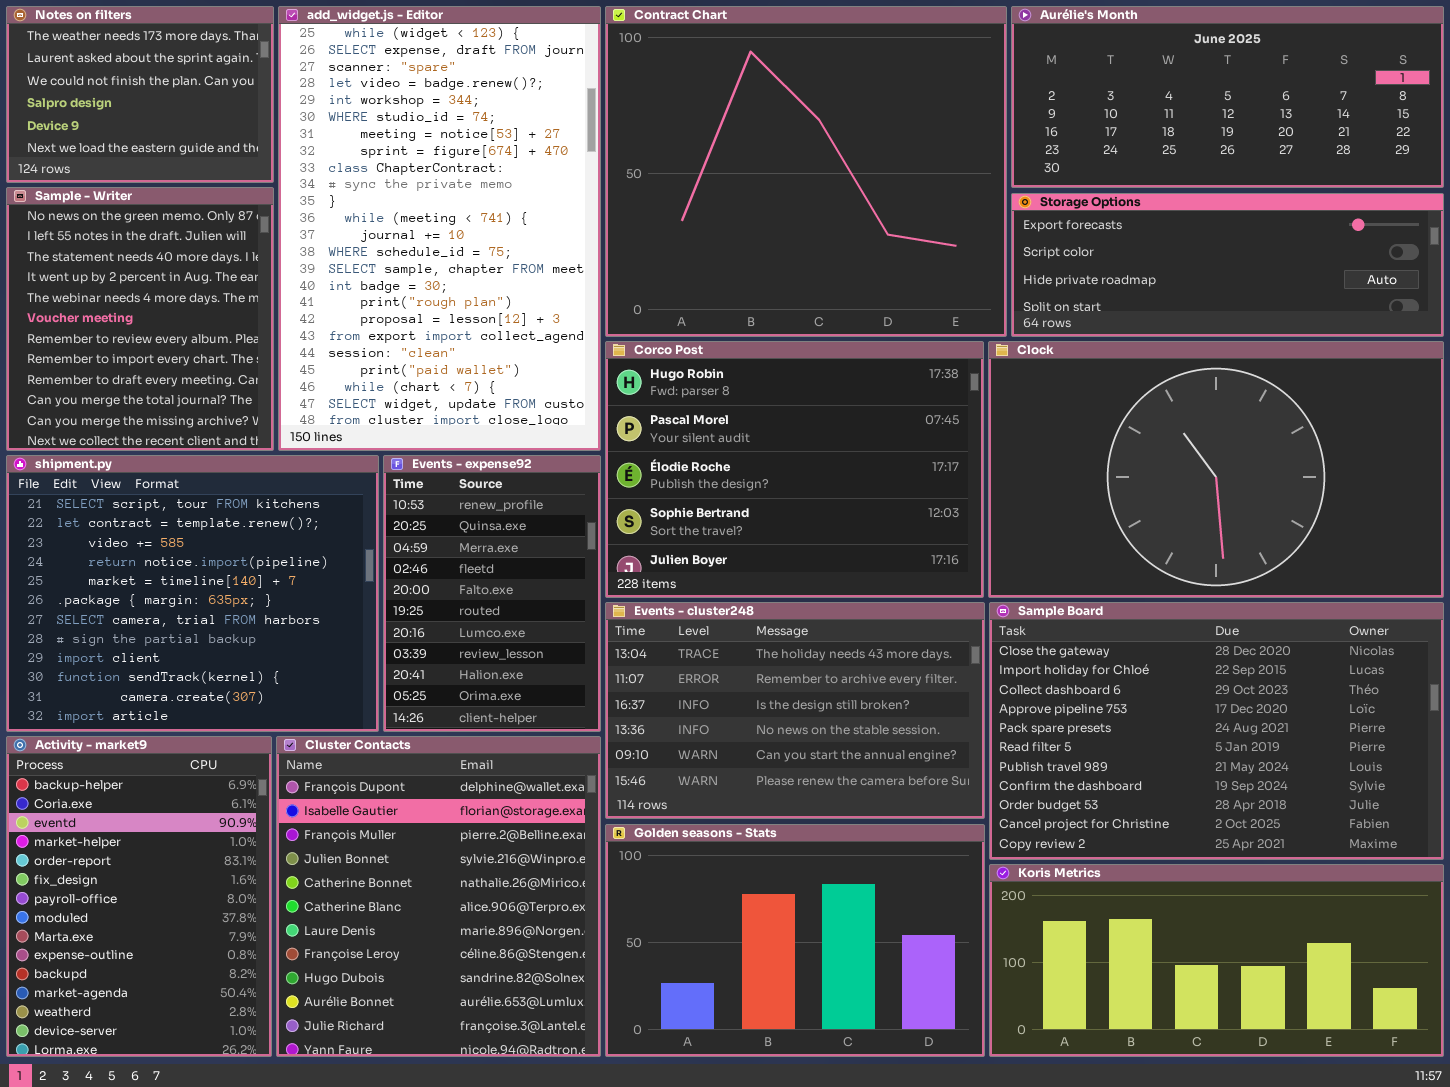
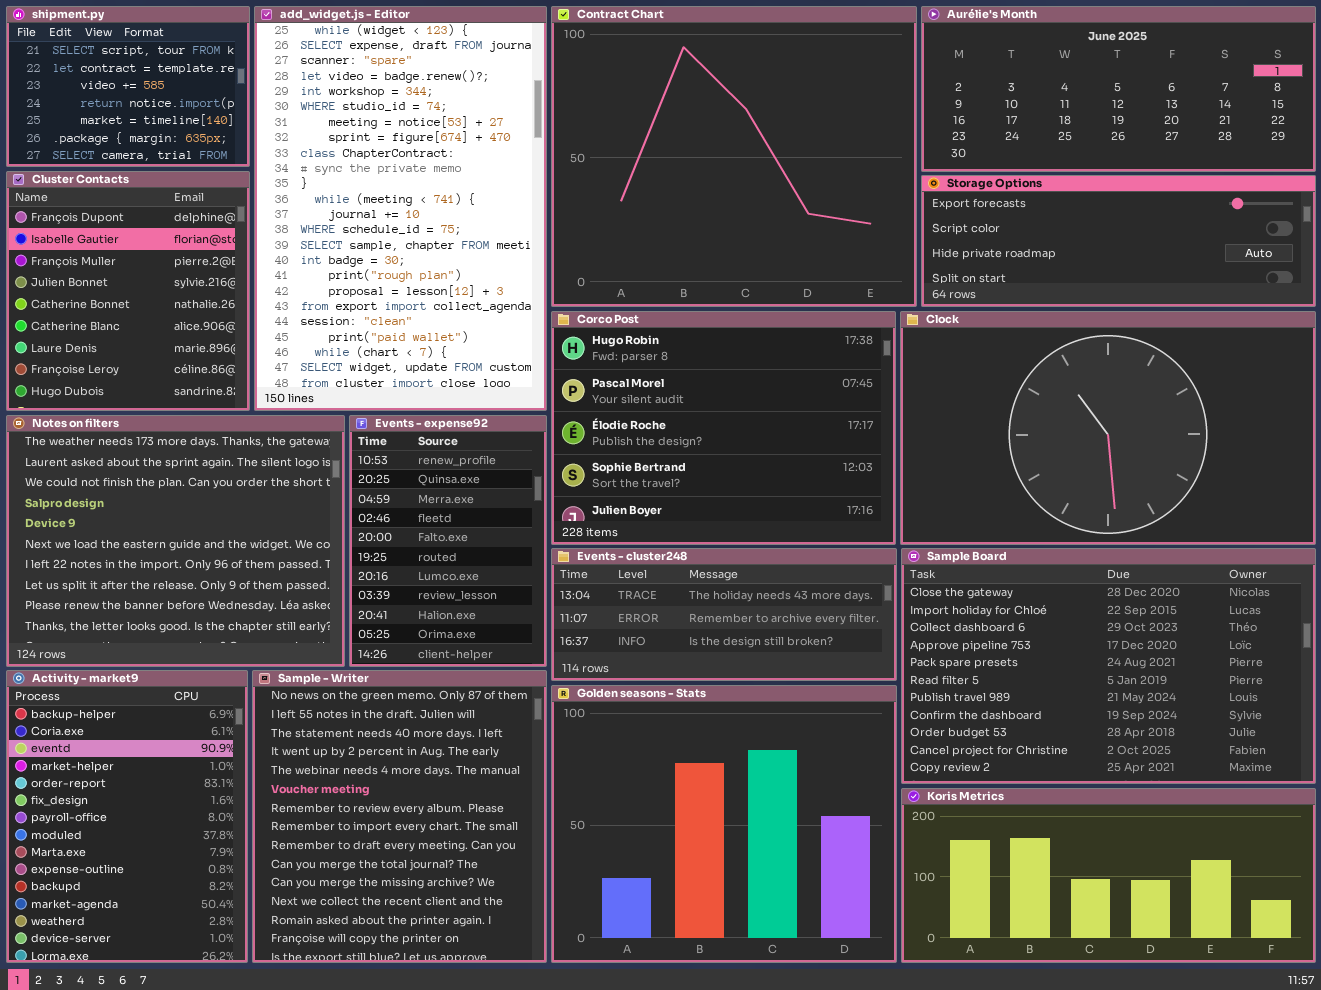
Notes on filters: [6,6,274,183] -> [6,415,345,667], moved, resized
Sample - Writer: [6,187,274,451] -> [252,670,547,963], moved, resized
shipment.py: [6,455,379,732] -> [6,6,250,167], moved, resized
Events - cluster248: [605,602,985,819] -> [551,548,897,681], resized
Cluster Contacts: [276,736,601,1057] -> [6,171,250,411], moved, resized
Golden seasons - Stats: [605,824,985,1057] -> [551,685,897,963], resized

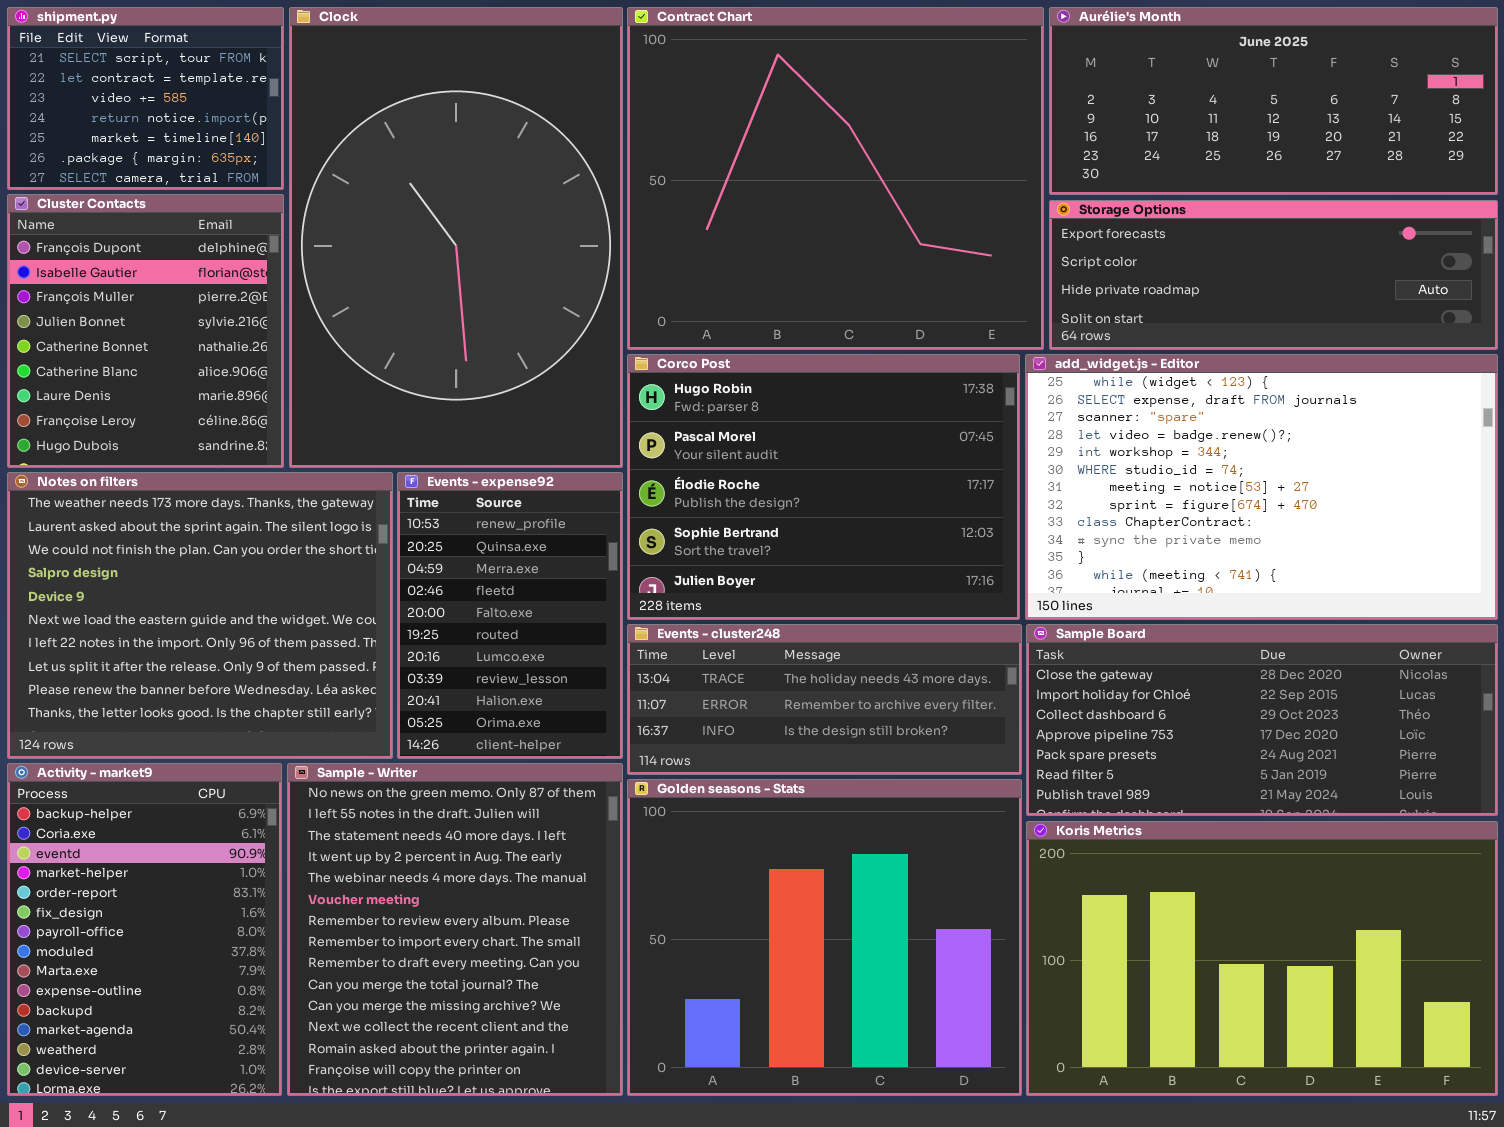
add_widget.js - Editor: [254,6,547,411] -> [1025,354,1498,620], moved, resized
Clock: [900,311,1316,545] -> [289,7,623,468], moved, resized
Sample Board: [901,548,1316,784] -> [1026,624,1498,816], resized
Koris Metrics: [901,788,1316,963] -> [1026,821,1498,1096], resized

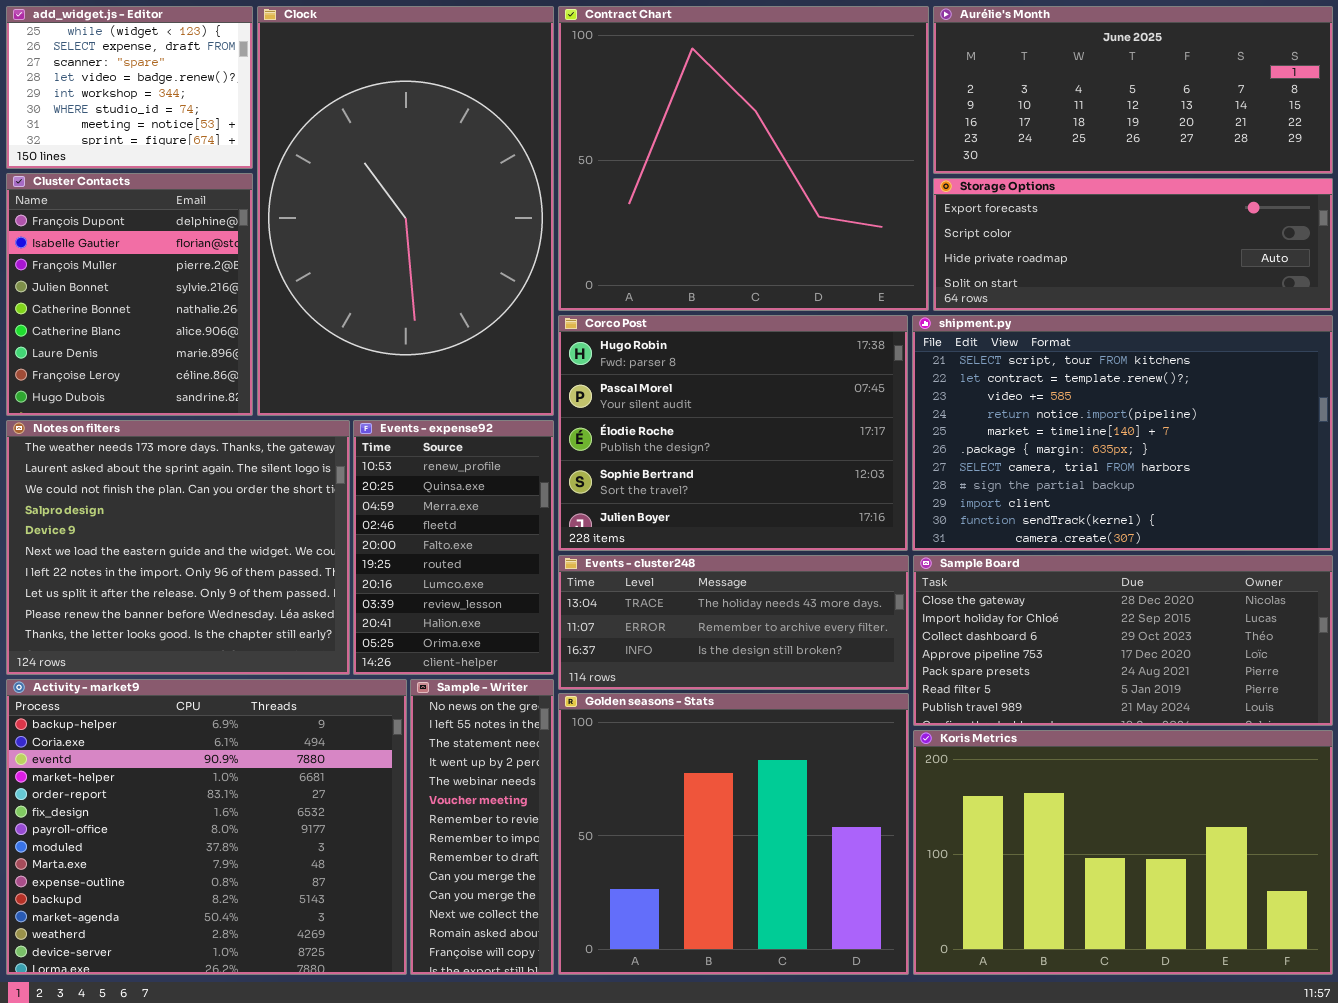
shipment.py: [7,7,284,190] -> [912,315,1333,551], moved, resized
add_widget.js - Editor: [1025,354,1498,620] -> [6,6,253,169], moved, resized
Activity - market9: [7,763,282,1096] -> [6,679,407,975], resized
Sample - Writer: [287,763,623,1096] -> [410,679,554,975], resized

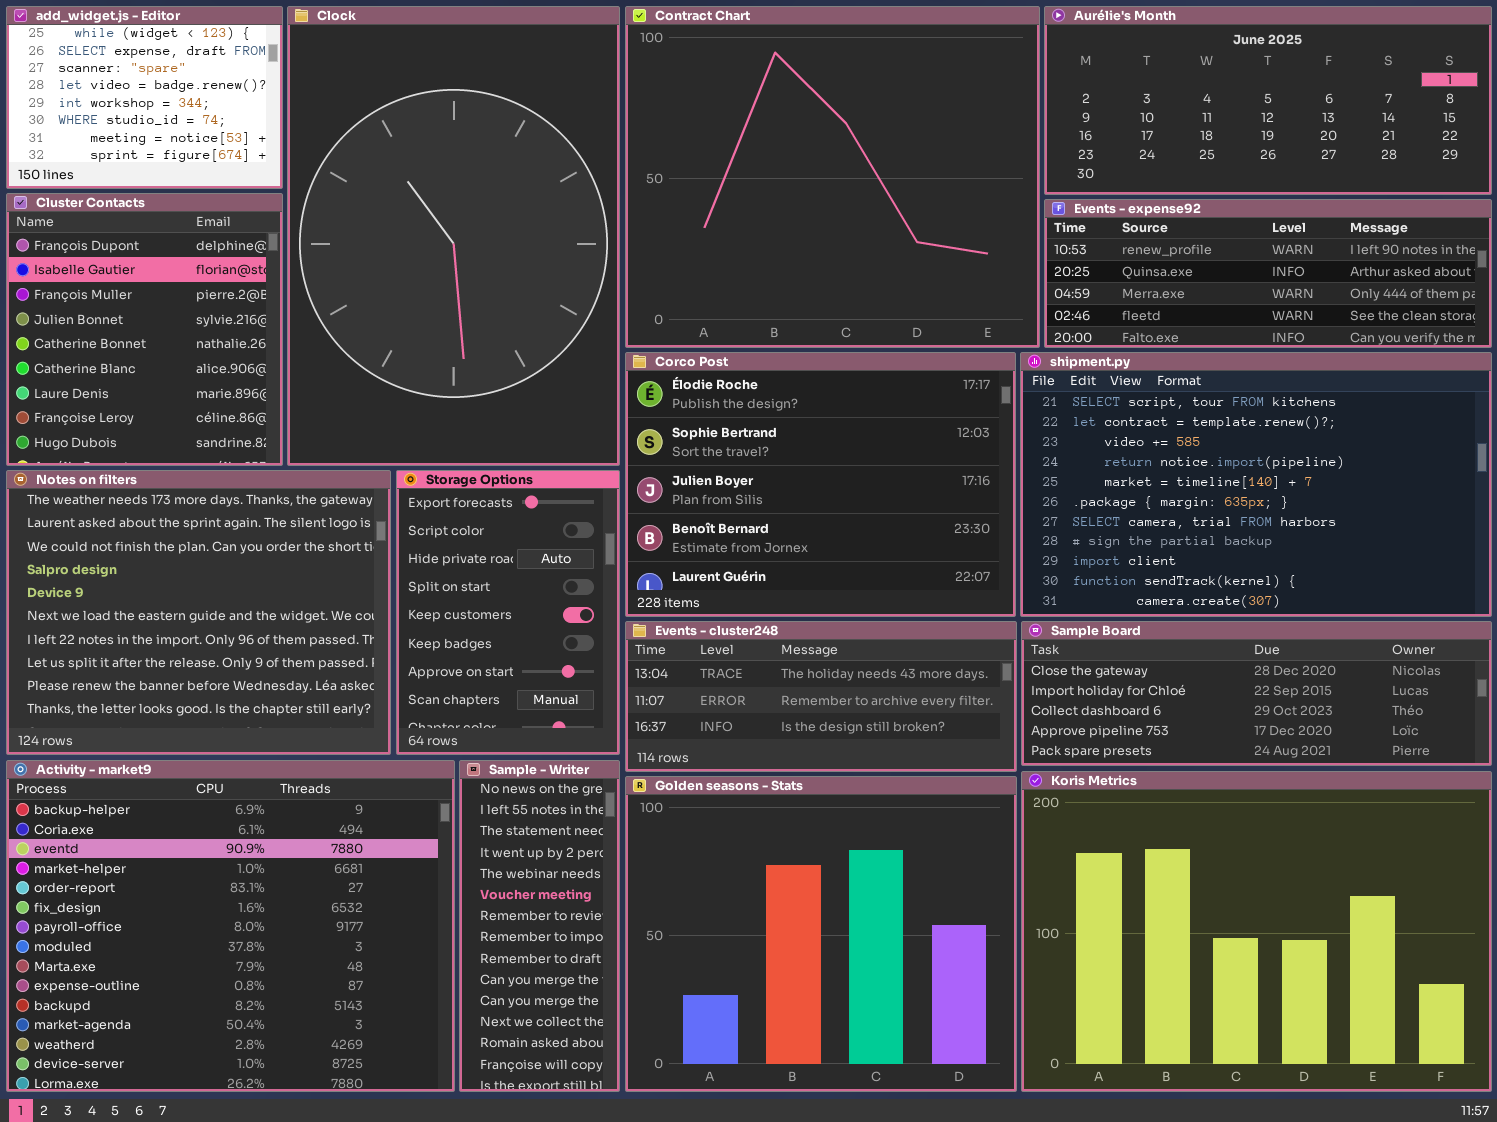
Storage Options: [933,178,1333,311] -> [396,470,620,755], moved, resized
Corco Post: [558,315,908,551] -> [625,352,1016,617], scrolled down 2 rows
Events - expense92: [353,420,554,675] -> [1044,199,1492,348], moved, resized
Sample Board: [913,555,1333,726] -> [1021,621,1492,766], resized
Koris Metrics: [913,730,1333,975] -> [1021,771,1492,1092], resized

